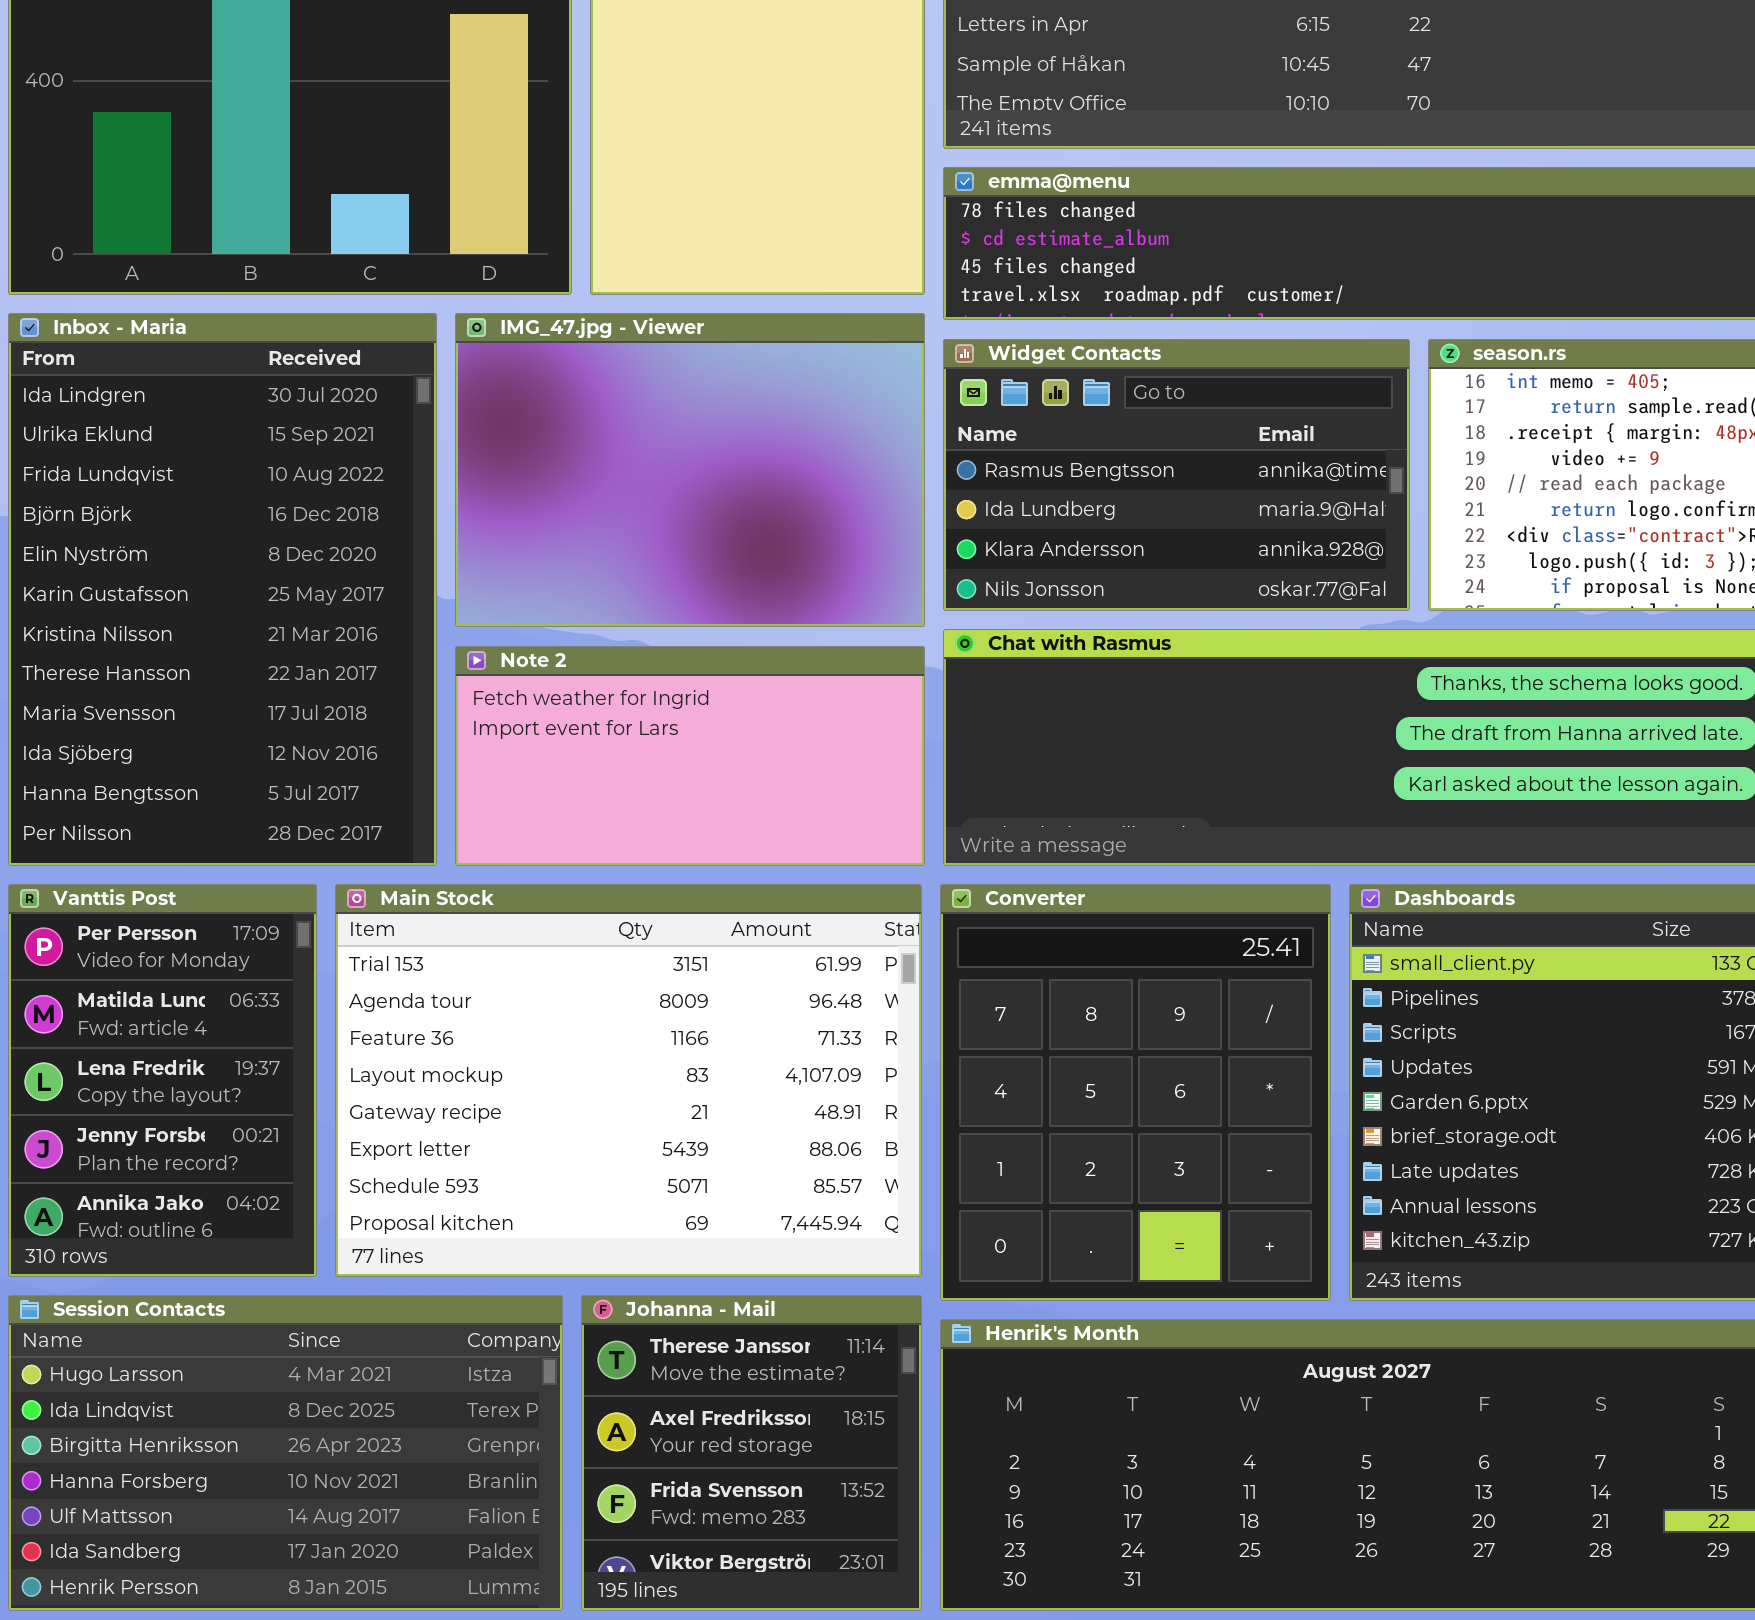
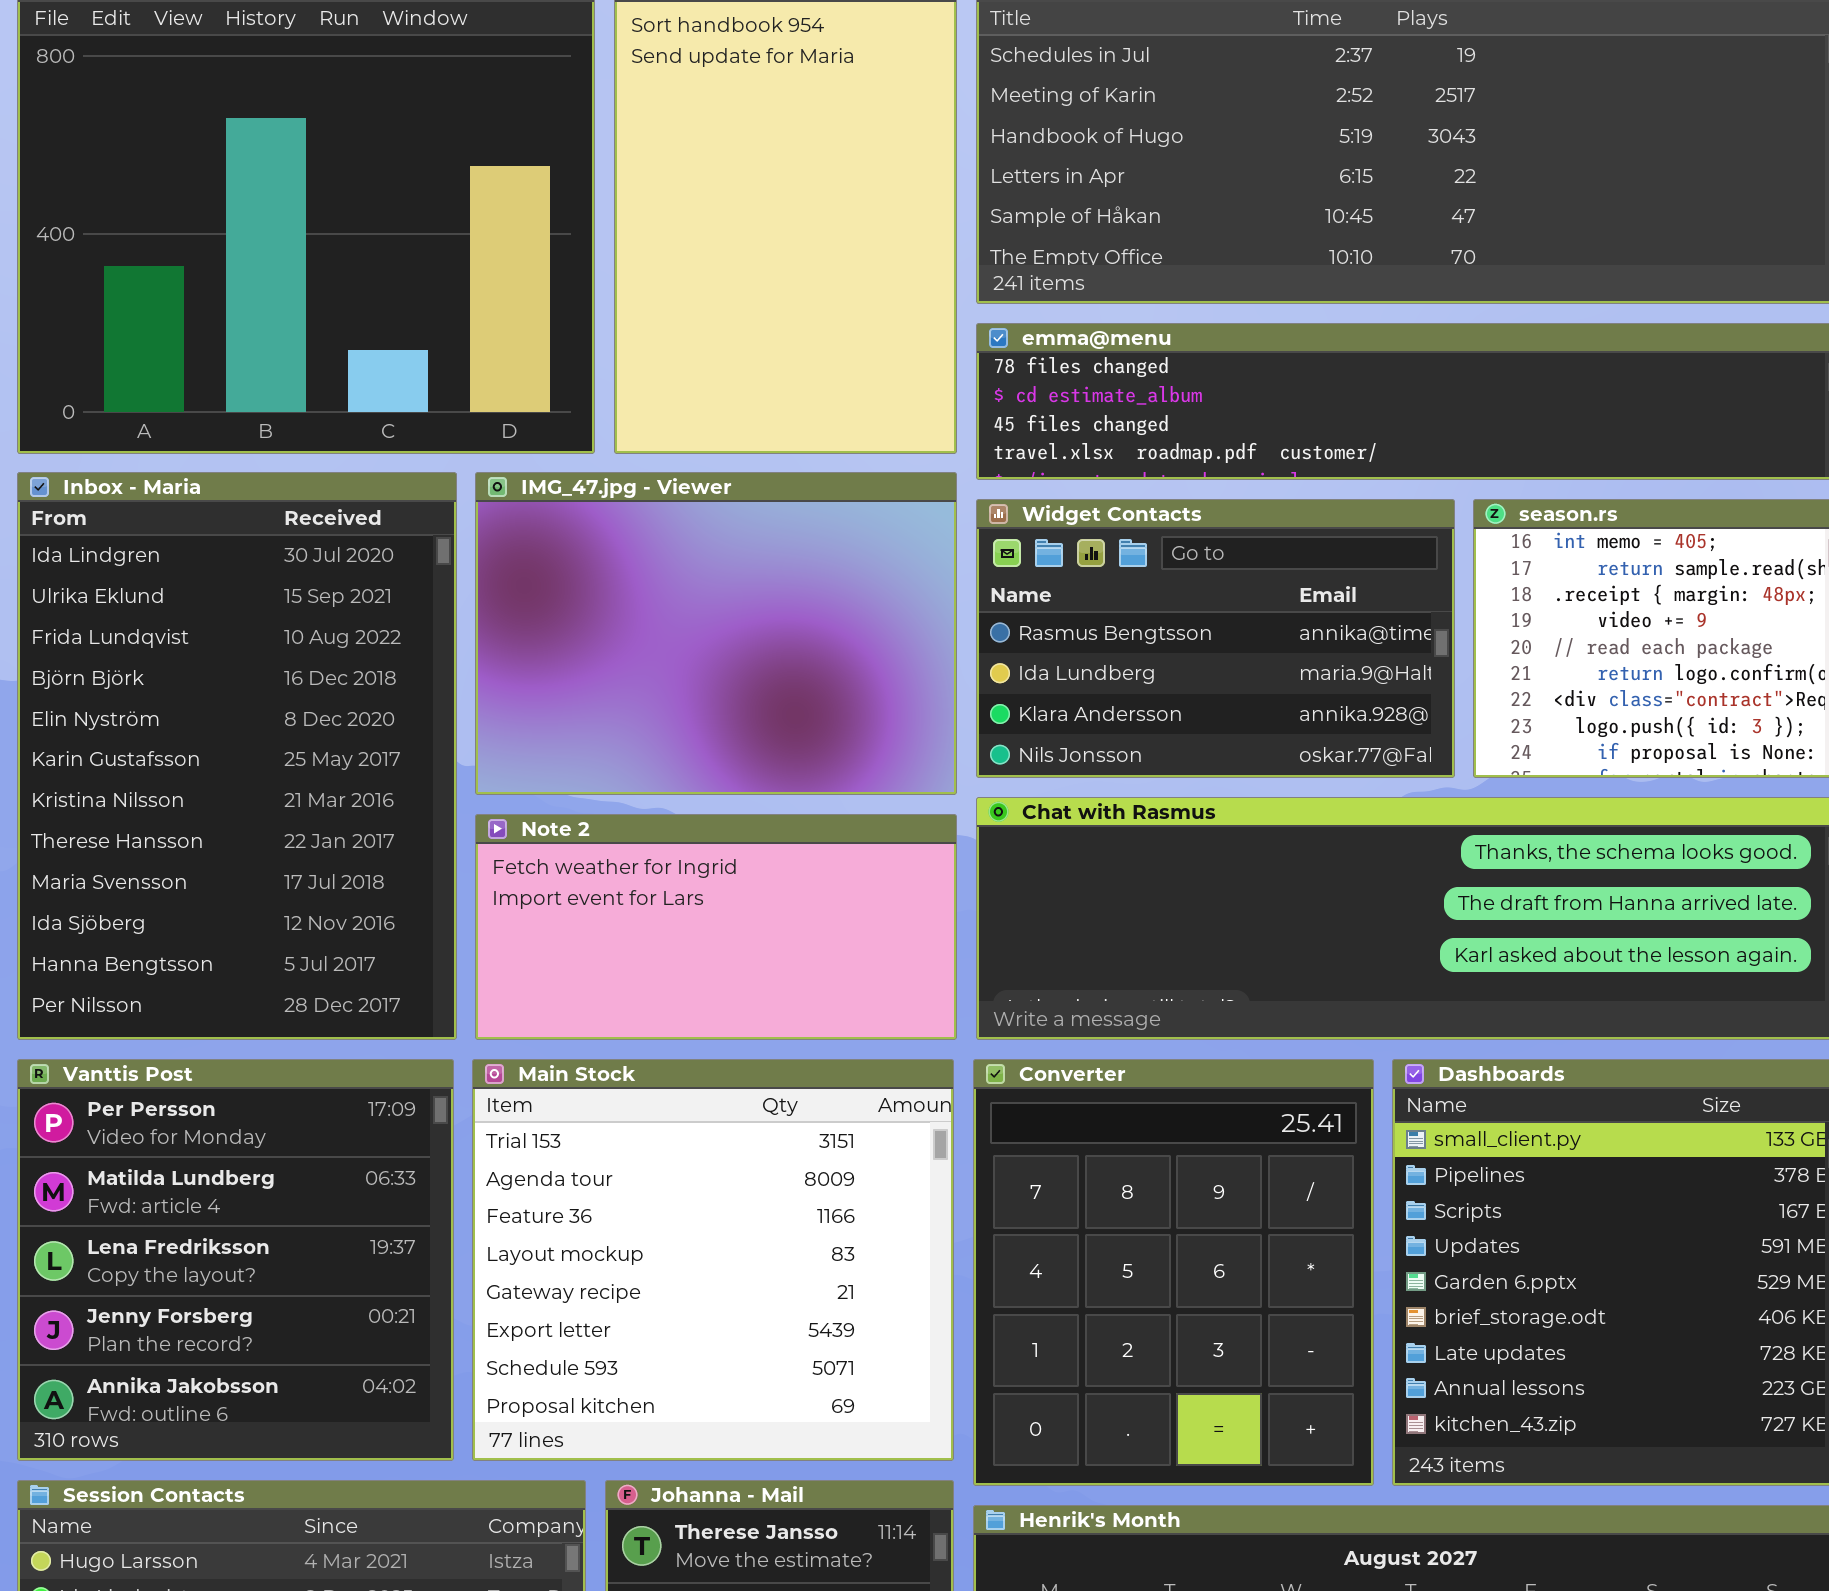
Vanttis Post: [8,884,317,1277] -> [17,1059,454,1461], resized
Main Stock: [335,884,922,1277] -> [472,1059,954,1461], resized

